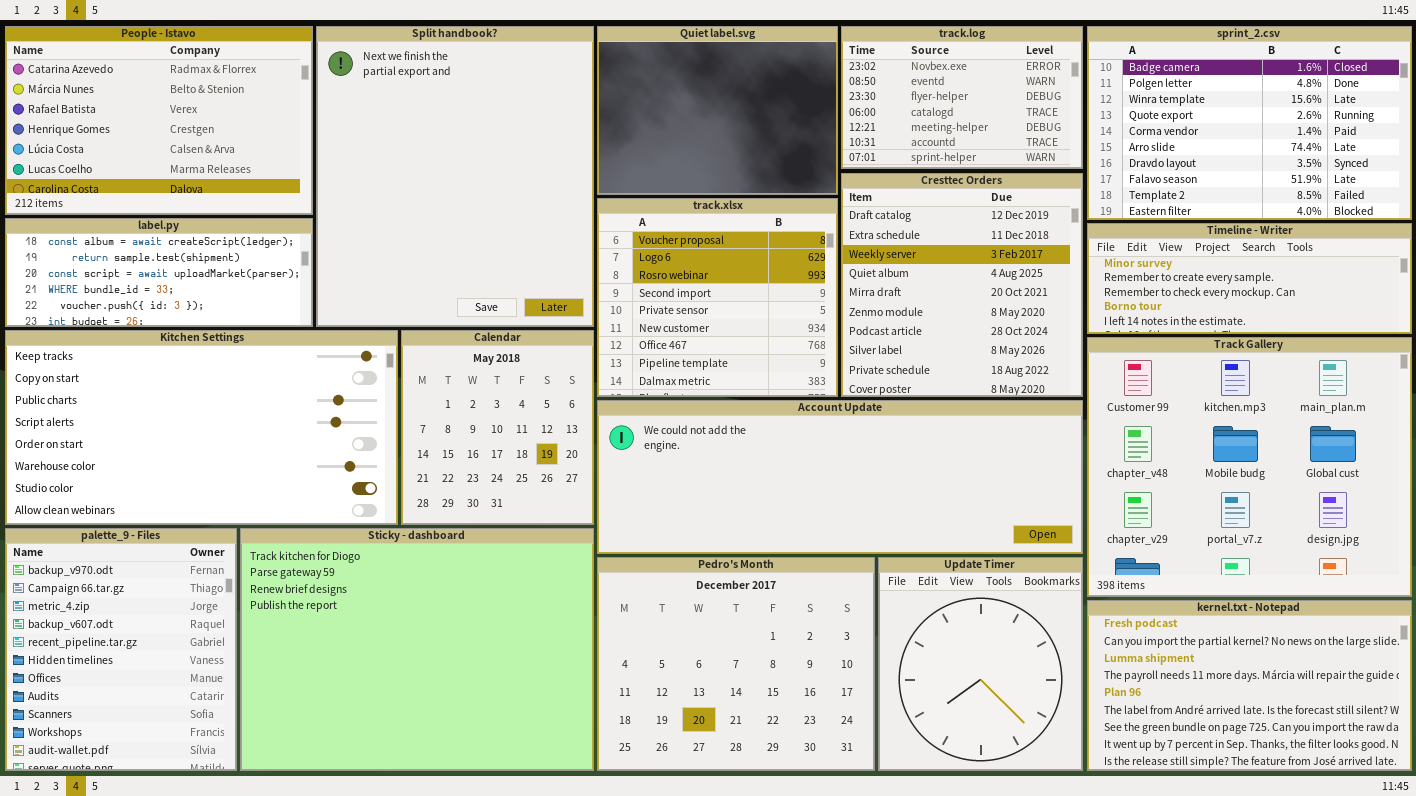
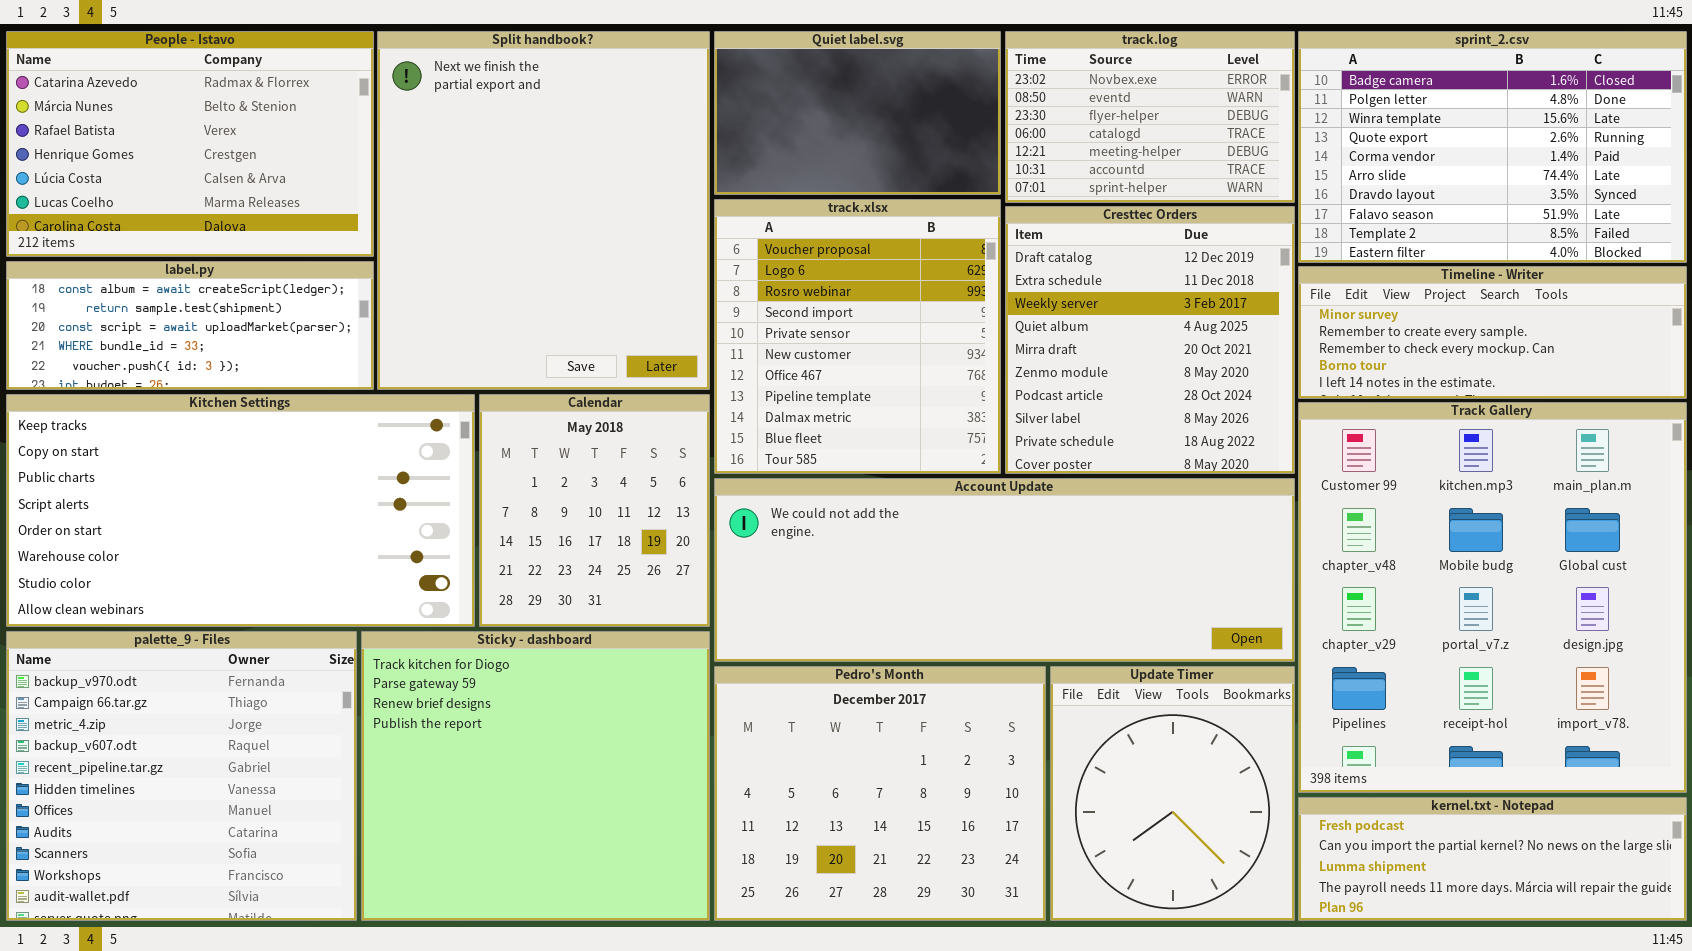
Quiet label.svg: [597,26,838,195] -> [714,31,1001,195], resized
track.xlsx: [597,198,838,397] -> [714,199,1001,474], resized
Track Gallery: [1087,337,1412,597] -> [1298,402,1687,793], resized
palette_9 - Files: [5,528,237,771] -> [6,631,357,921], resized
Sticky - dashboard: [240,528,594,771] -> [361,631,710,921], resized
kernel.txt - Notepad: [1087,600,1412,771] -> [1298,797,1687,921], resized

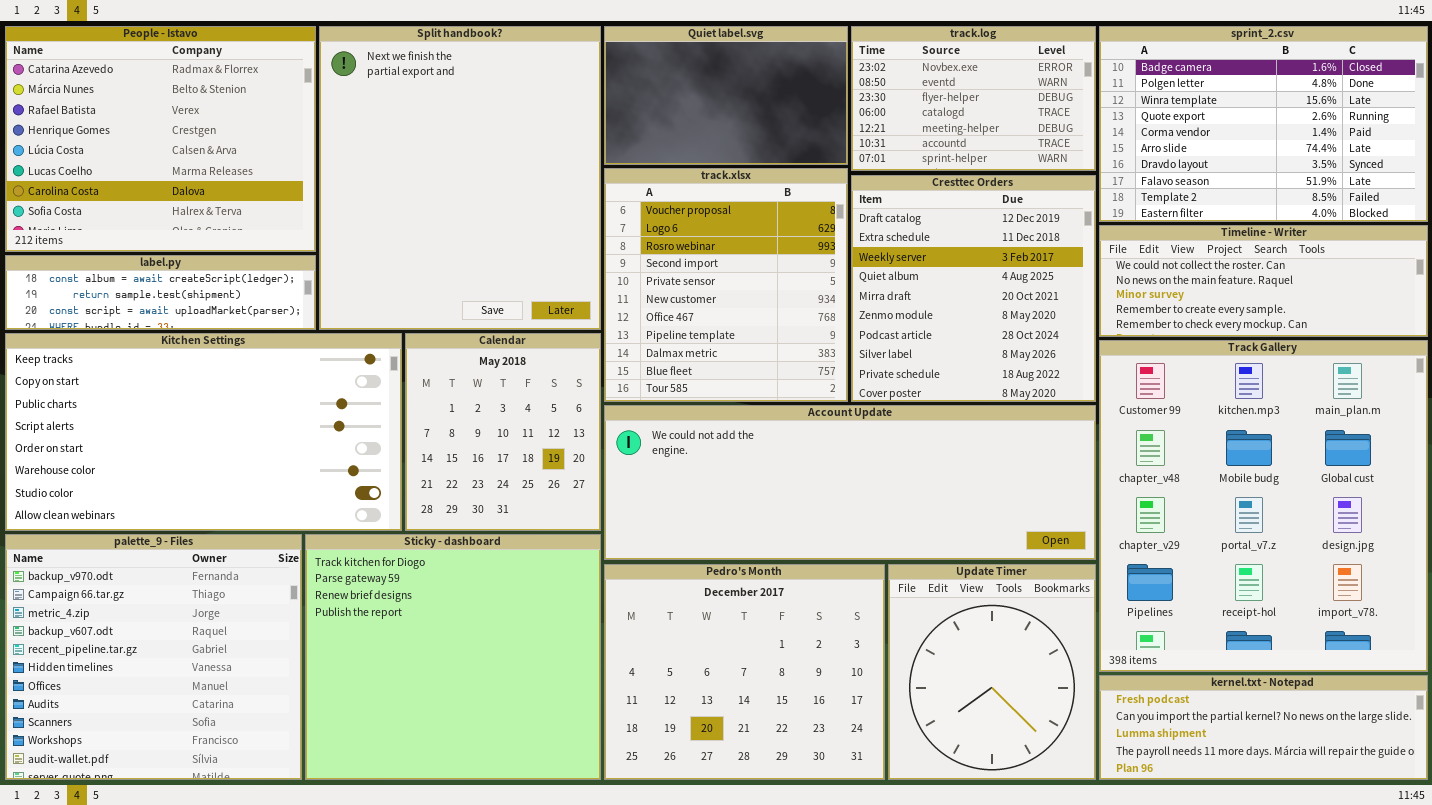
People - Istavo: [6,31,374,257] -> [5,26,316,252], resized
label.py: [6,261,374,390] -> [5,255,316,330], resized
Timeline - Writer: [1298,266,1687,399] -> [1099,225,1428,337], scrolled up 2 rows

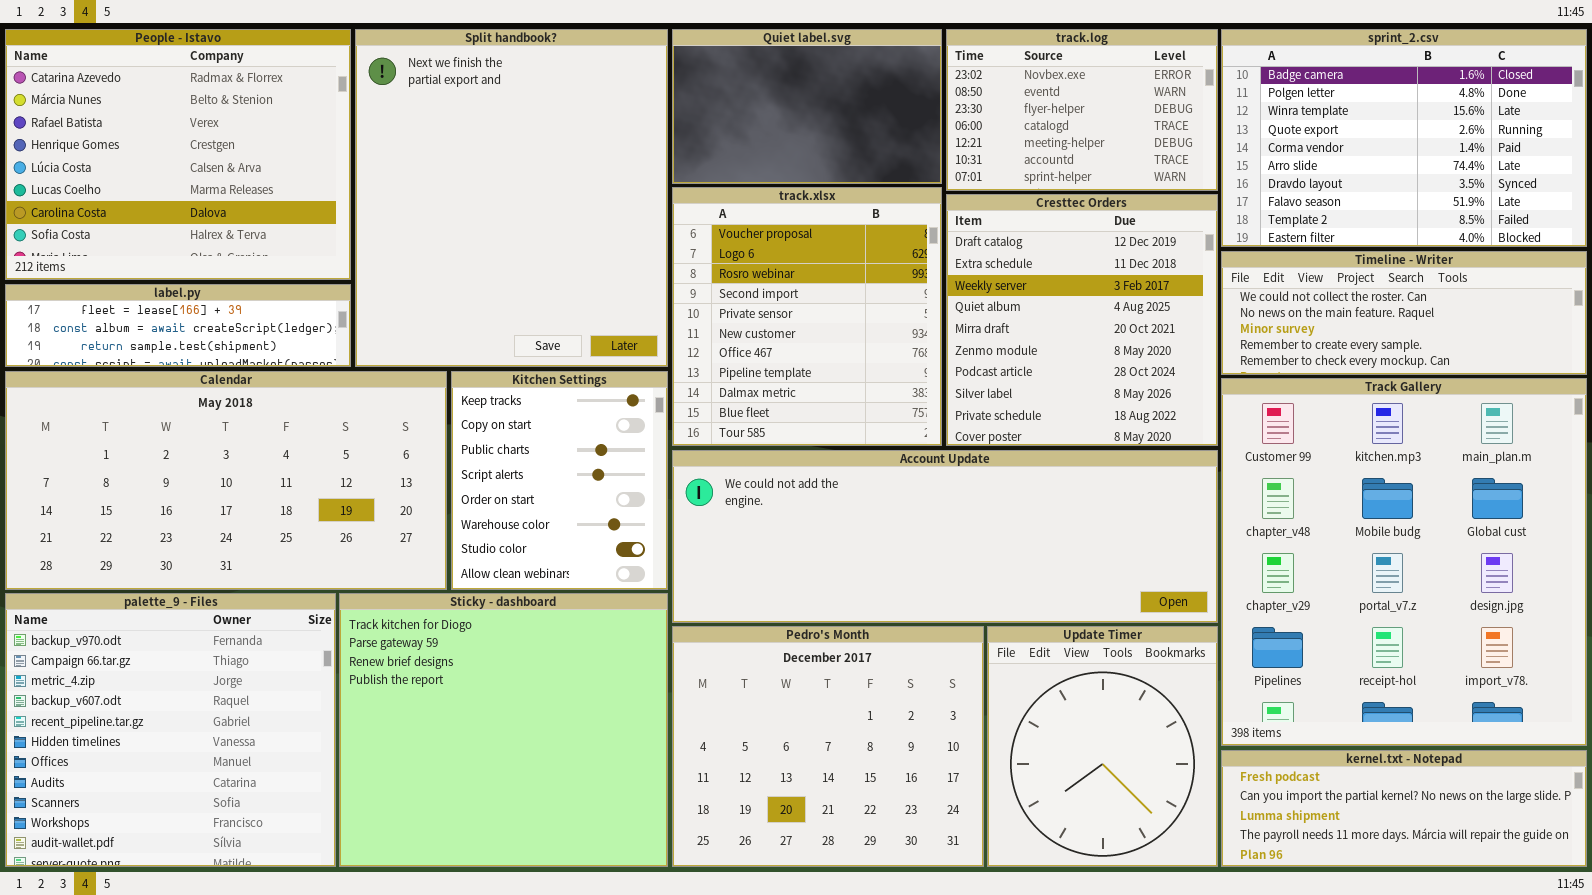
label.py: [5,255,316,330] -> [5,284,351,367], scrolled up 1 row
Kitchen Settings: [5,333,402,531] -> [451,371,668,590], moved, resized
Calendar: [405,333,601,531] -> [5,371,447,590], moved, resized

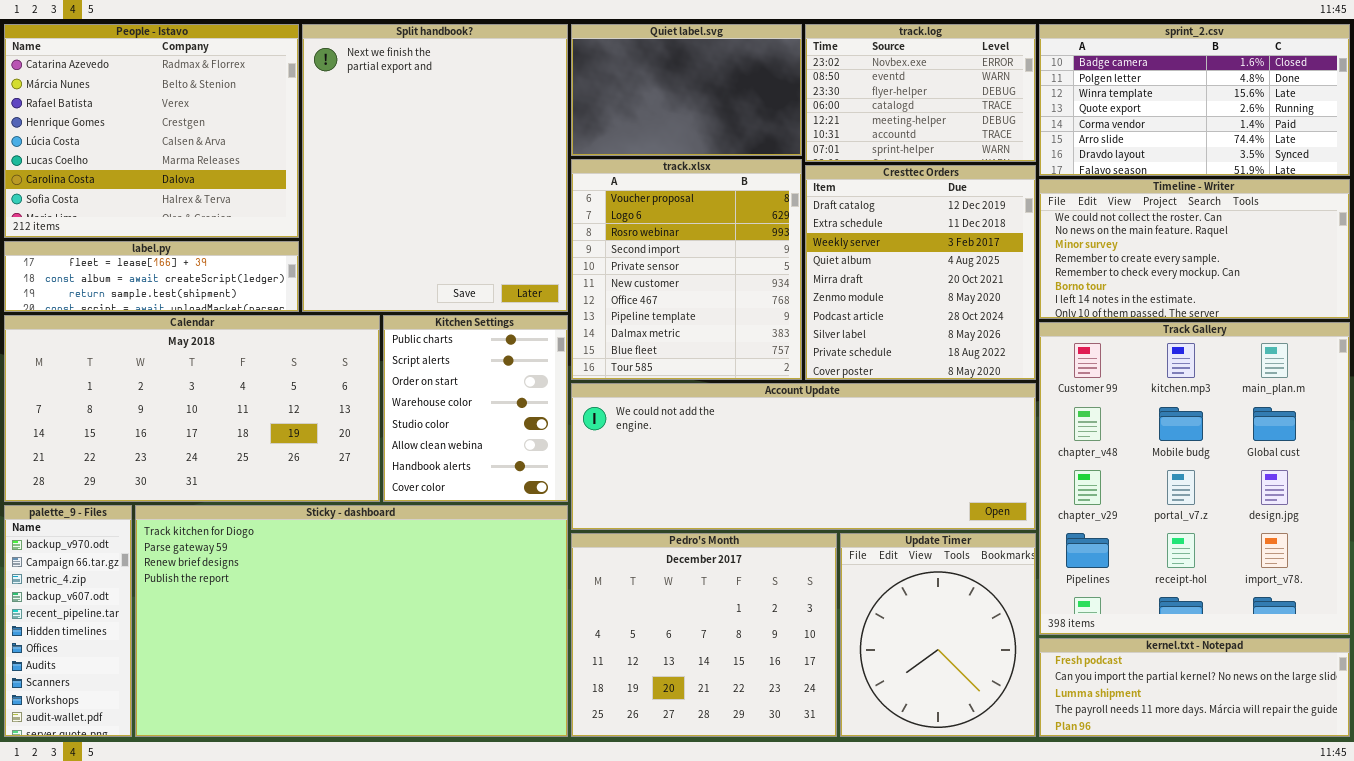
sprint_2.csv: [1221,29,1587,247] -> [1039,24,1350,176], resized
Timeline - Writer: [1221,251,1587,375] -> [1039,179,1350,319], resized
Kitchen Settings: [451,371,668,590] -> [383,315,568,502], scrolled down 2 rows
palette_9 - Files: [5,593,336,867] -> [4,505,132,737], resized
Sticky - dashboard: [339,593,668,867] -> [135,505,568,737], resized

